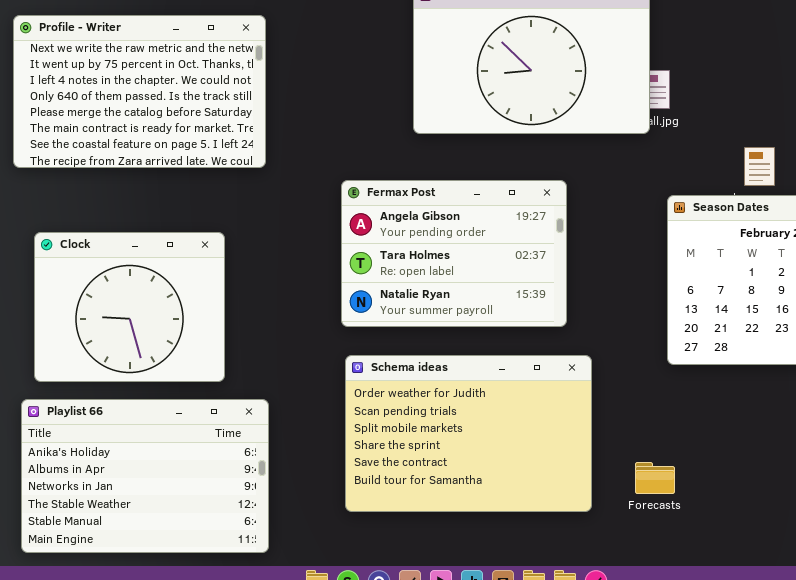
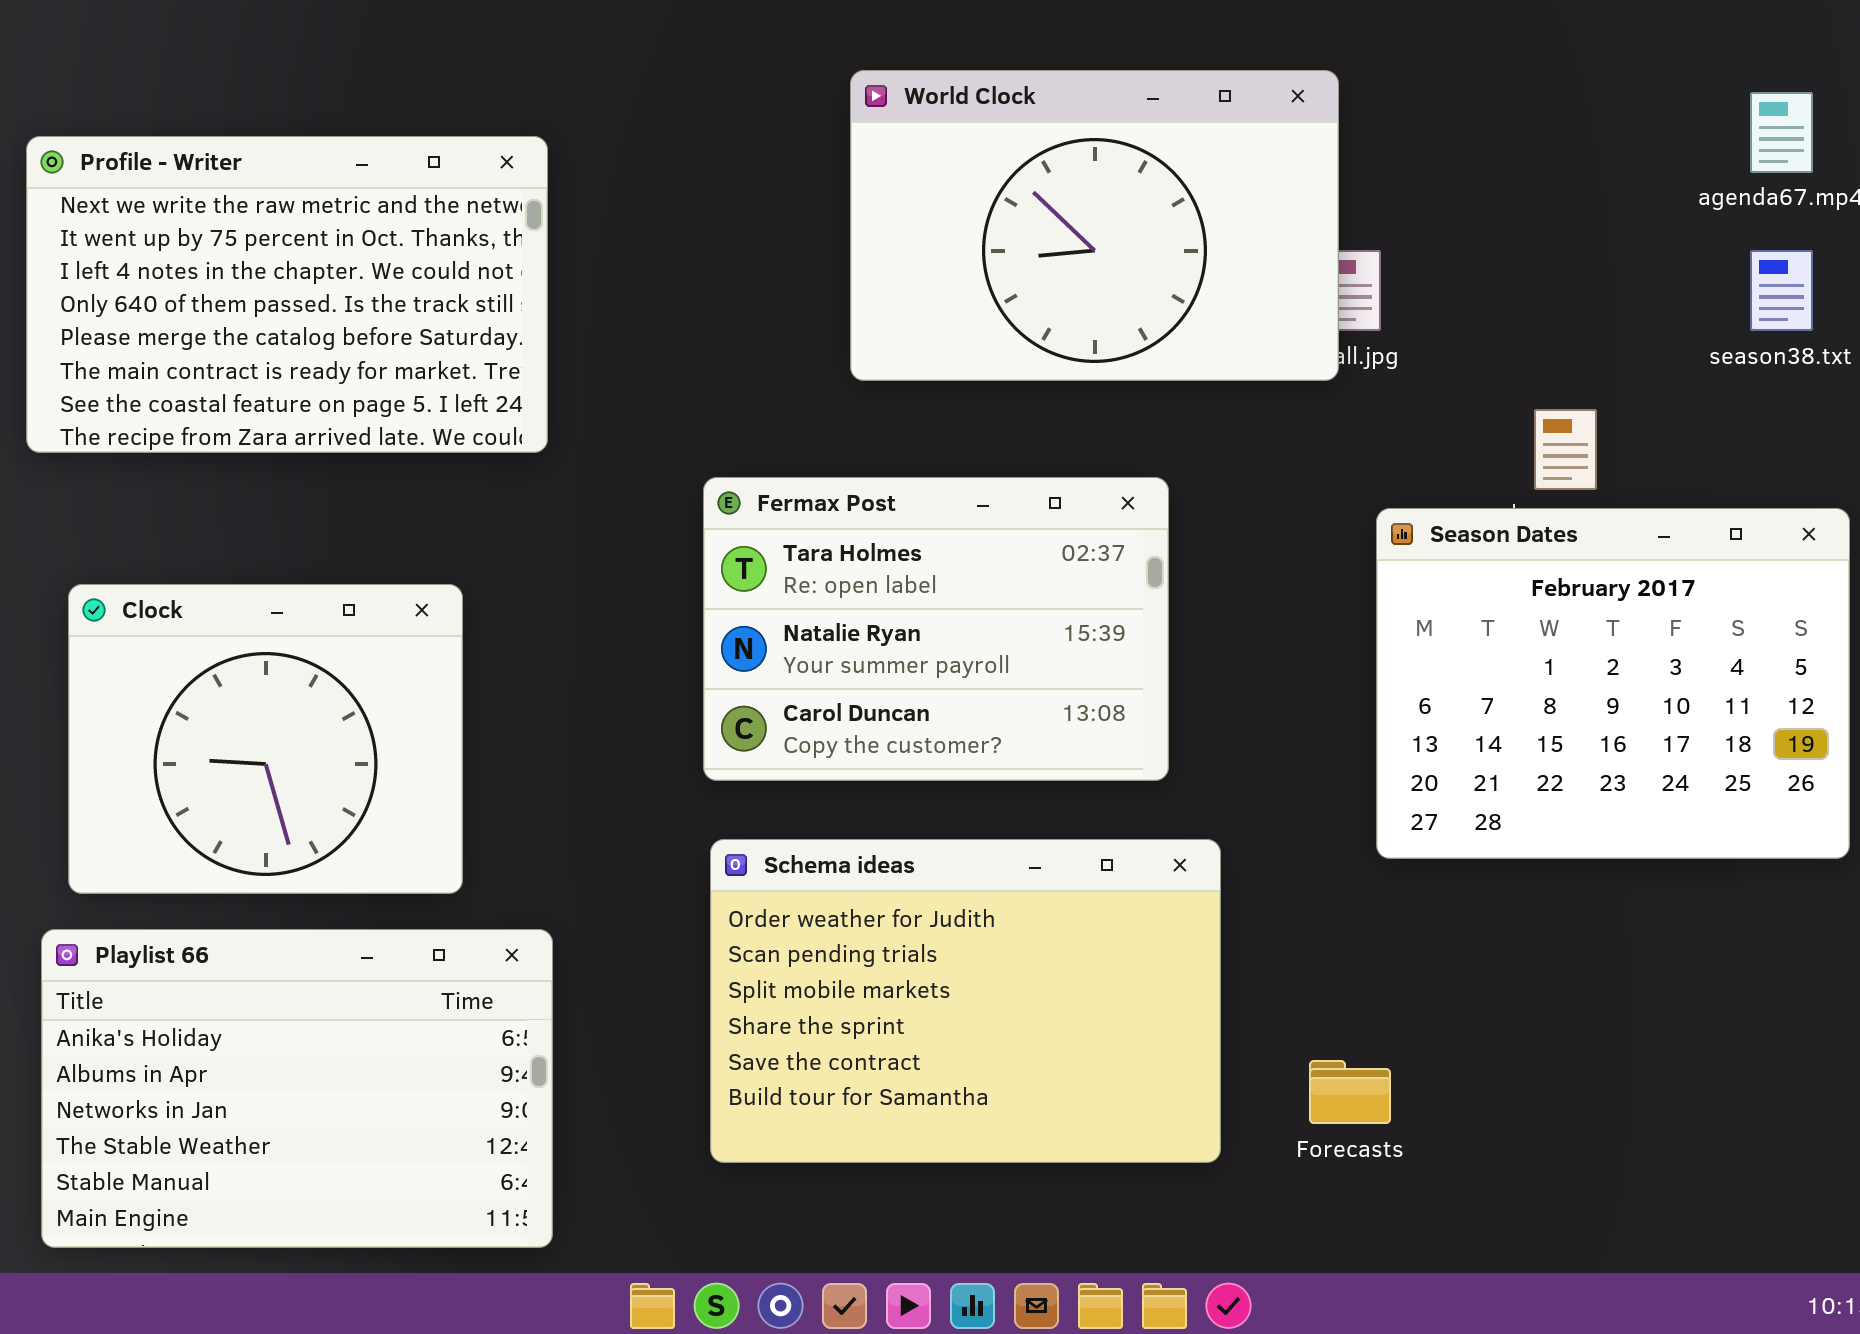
Fermax Post: [341,180,567,327] -> [703,477,1169,781], scrolled down 1 row

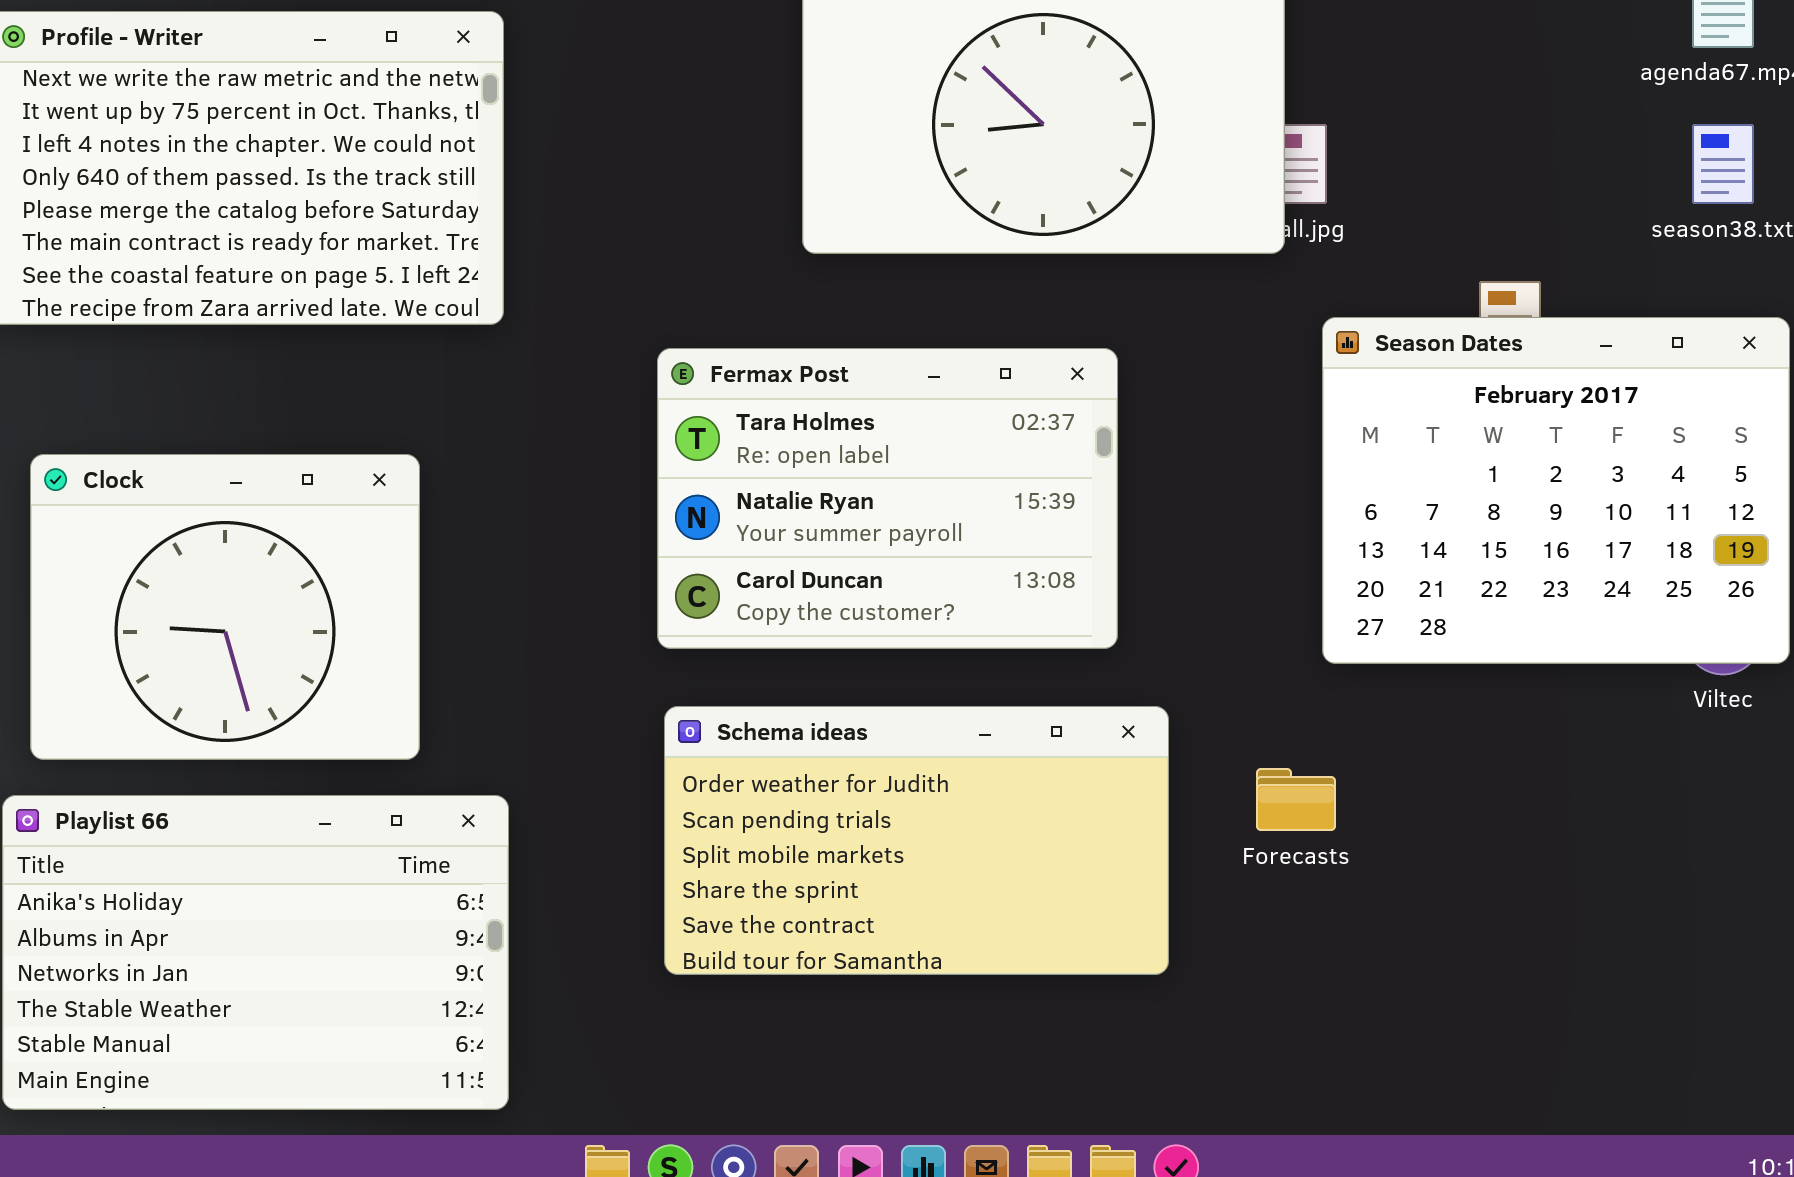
Season Dates: [1376,508,1850,859] -> [1322,317,1790,664], moved
Schema ideas: [710,839,1221,1163] -> [664,706,1169,975], resized
Forecasts: [1309,1060,1391,1124] -> [1256,768,1336,831], moved

